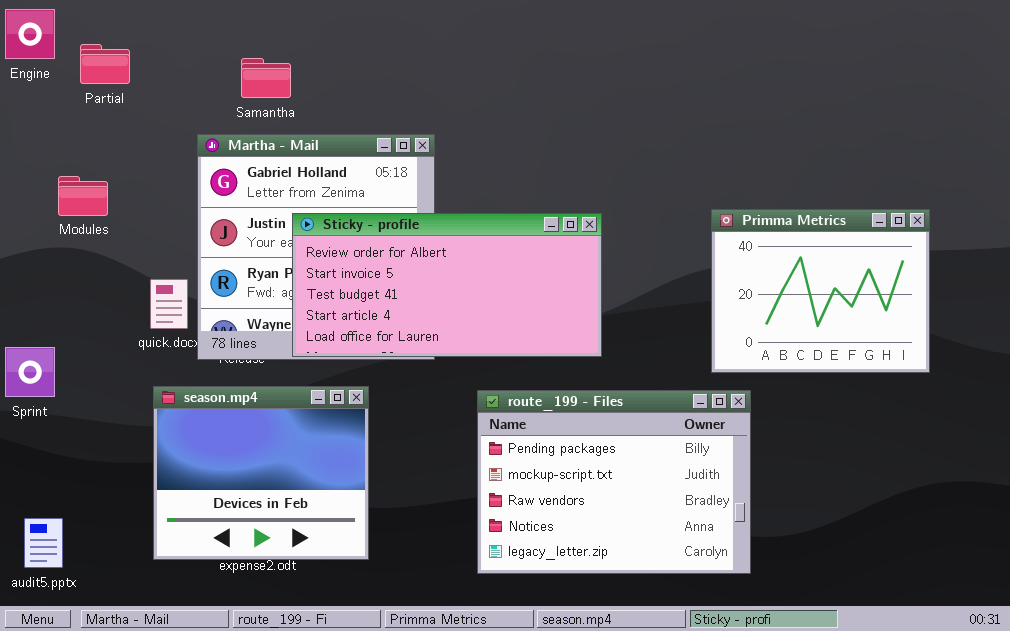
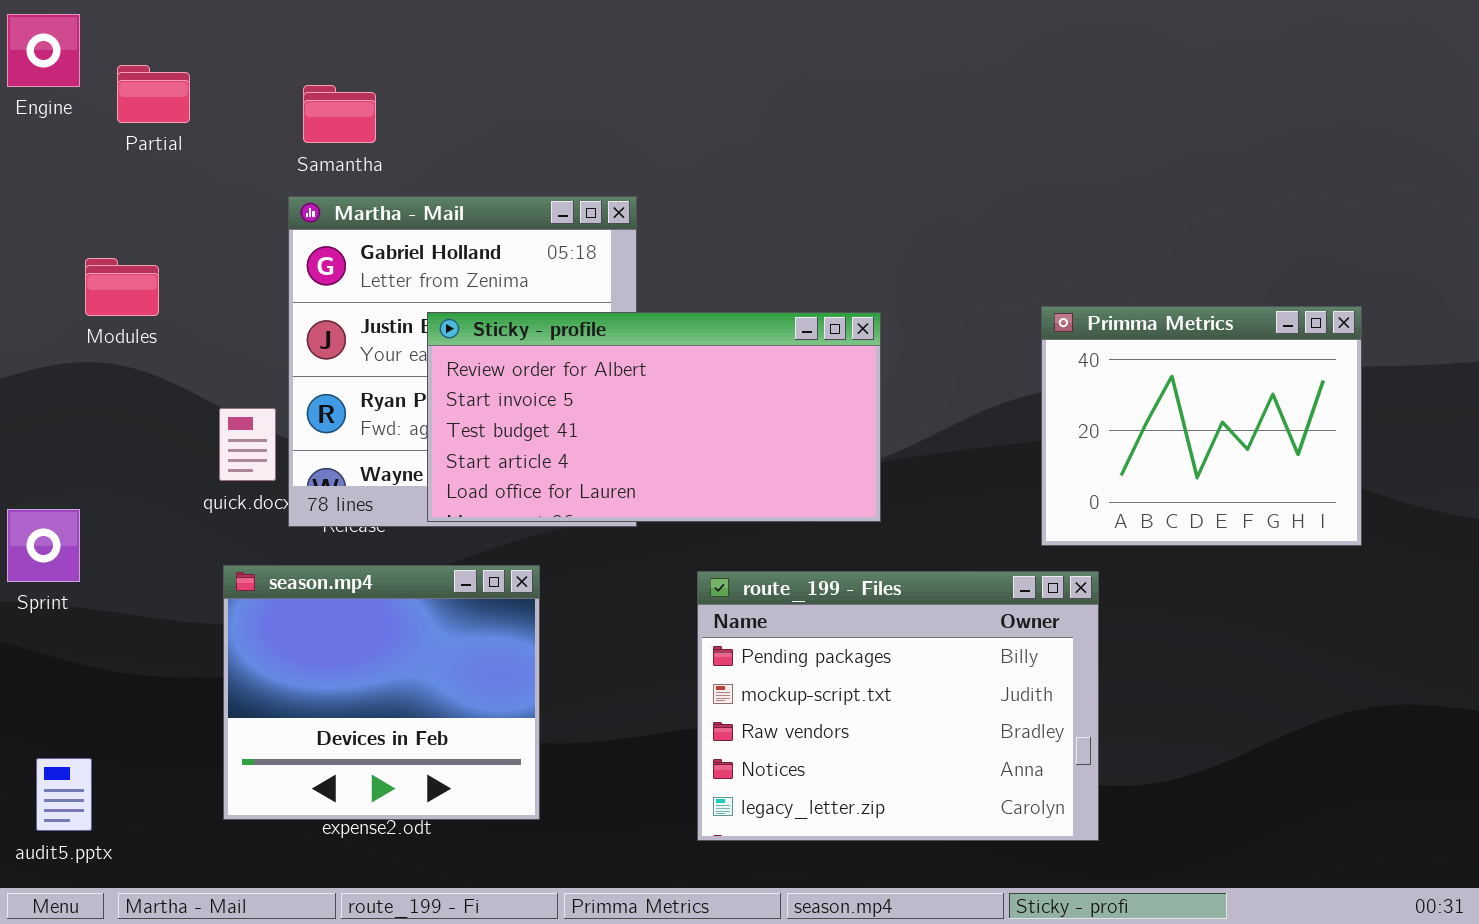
Samantha: [241,58,291,98] -> [303,85,376,143], moved

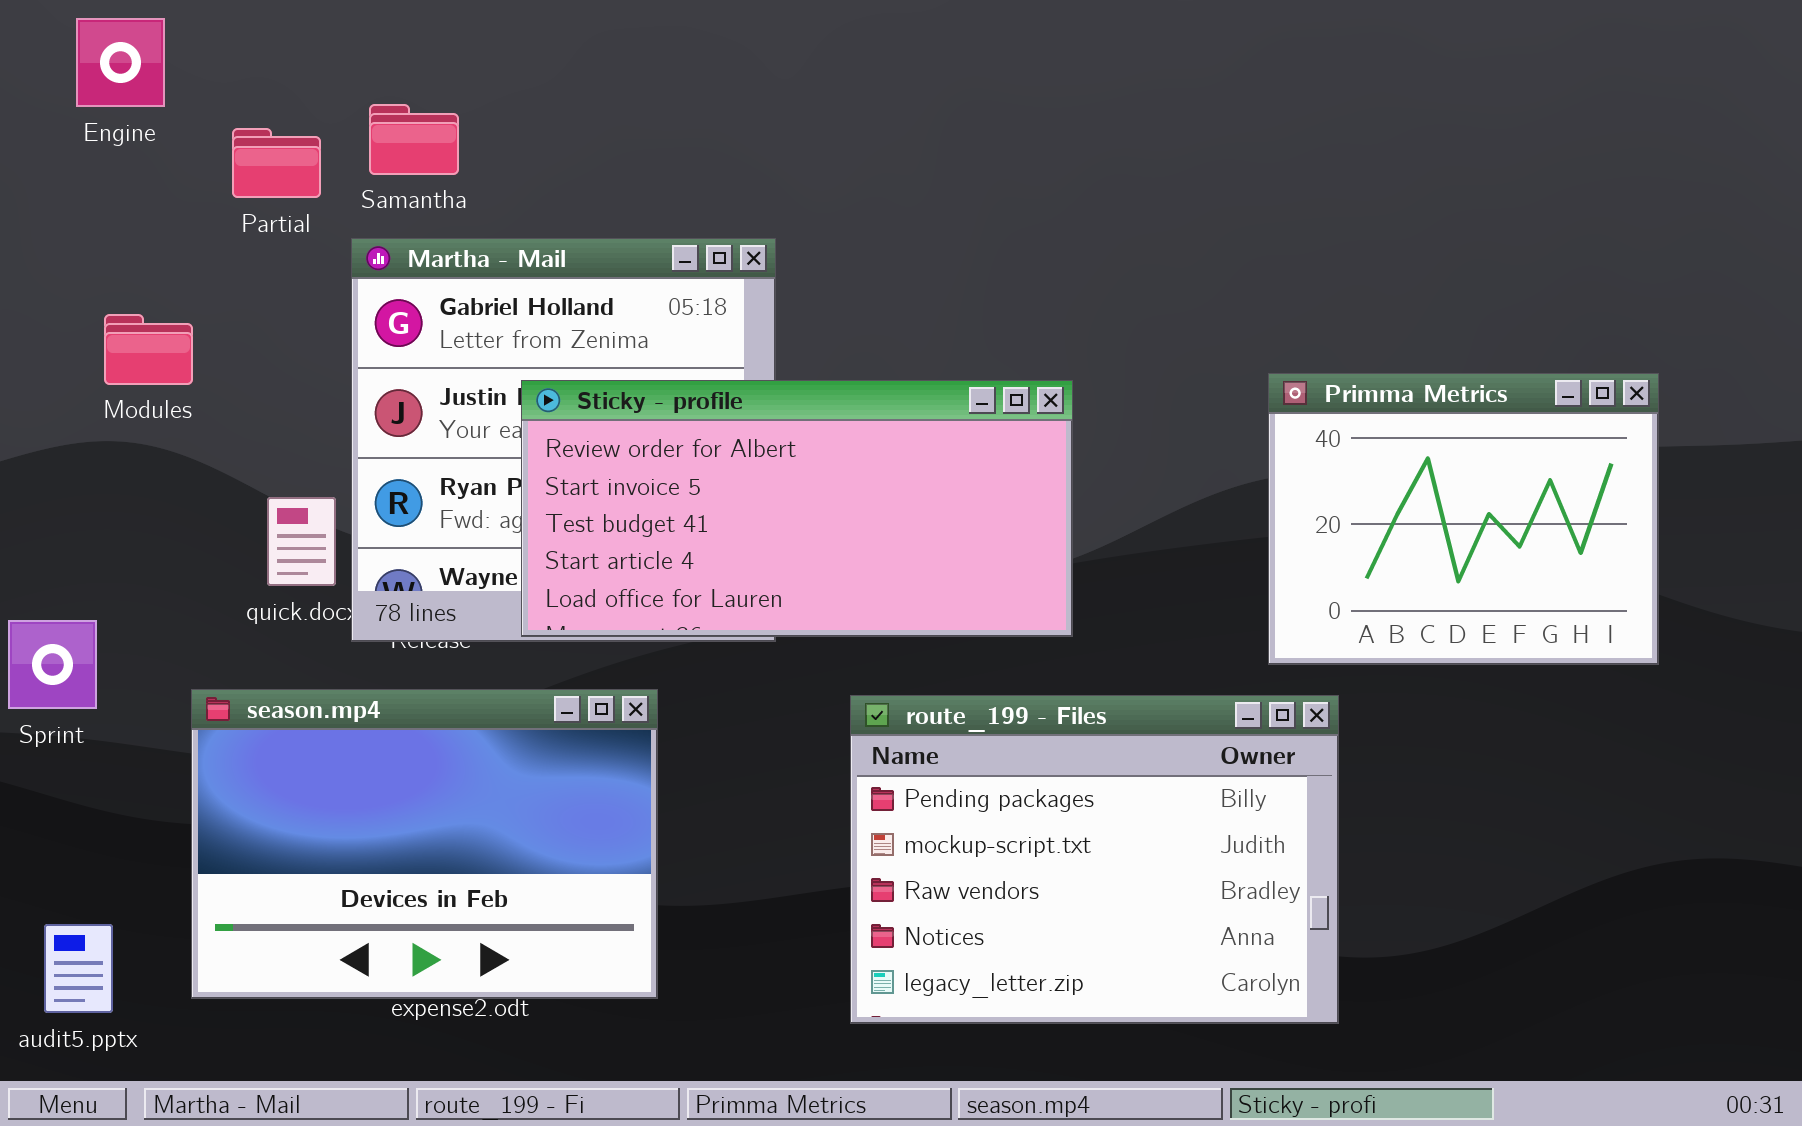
Engine: [7,14,80,87] -> [76,18,165,107], moved
Partial: [117,65,190,123] -> [232,128,321,198], moved
season.mp4: [223,565,540,820] -> [191,689,658,999], resized

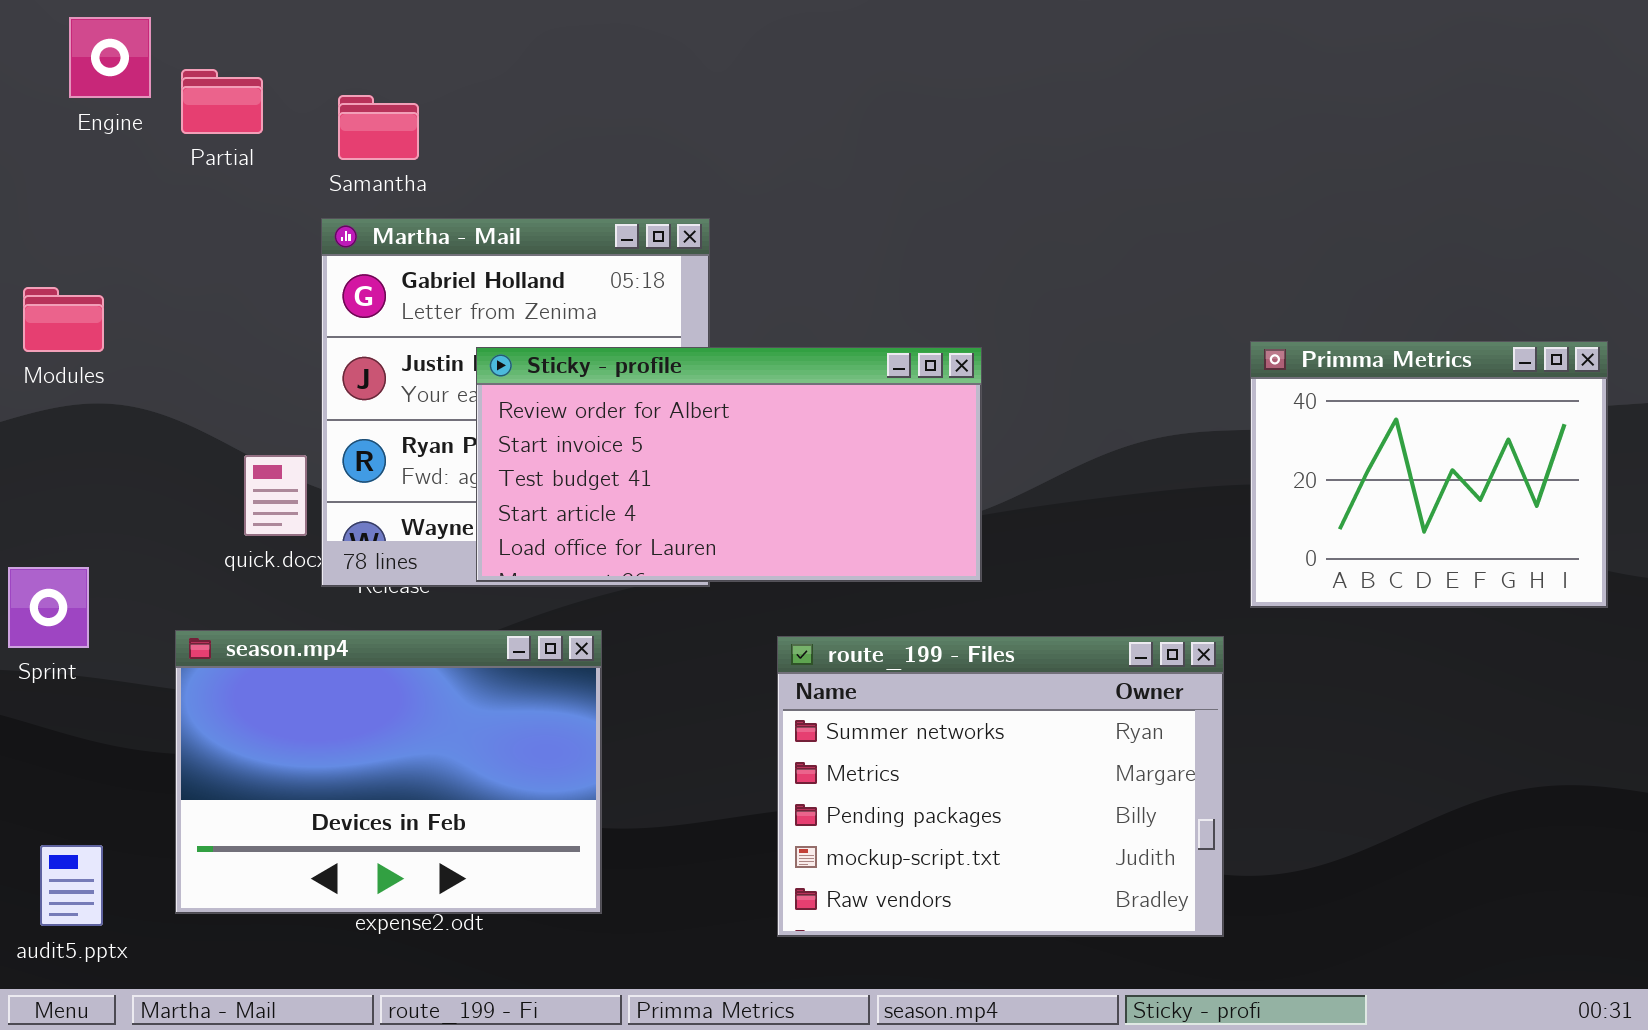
Partial: [232,128,321,198] -> [181,69,263,134], moved
Modules: [104,314,193,385] -> [23,287,104,352], moved
Primma Metrics: [1268,373,1659,665] -> [1250,341,1608,608], moved
route_199 - Files: [850,695,1339,1024] -> [777,636,1224,937], scrolled up 2 rows

